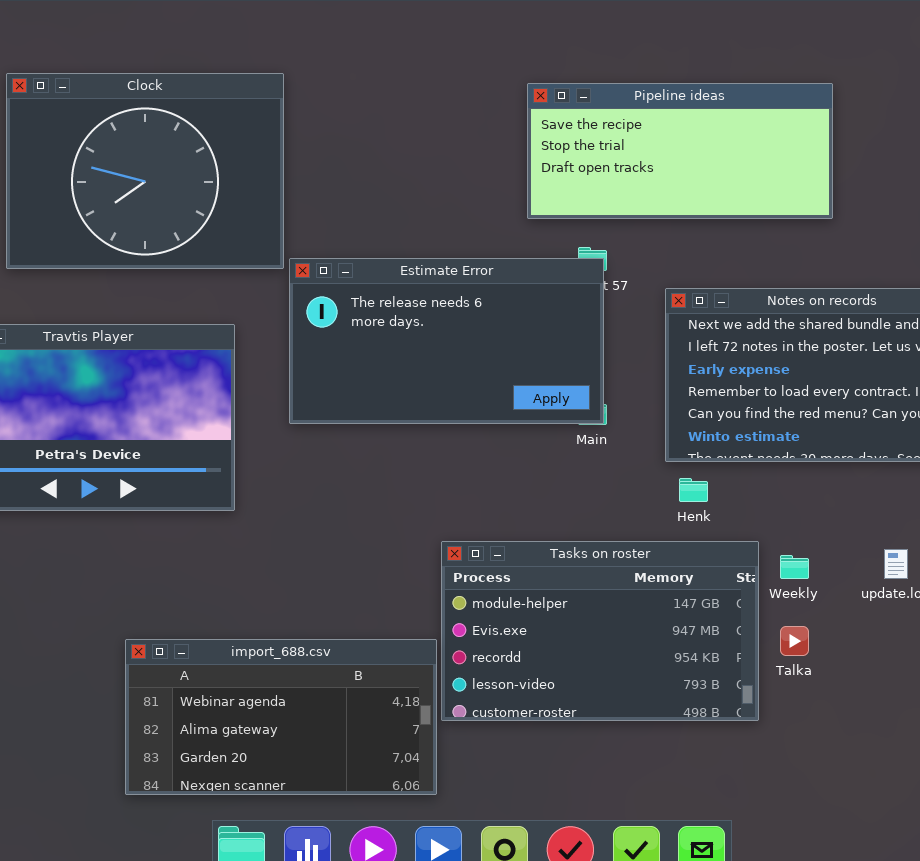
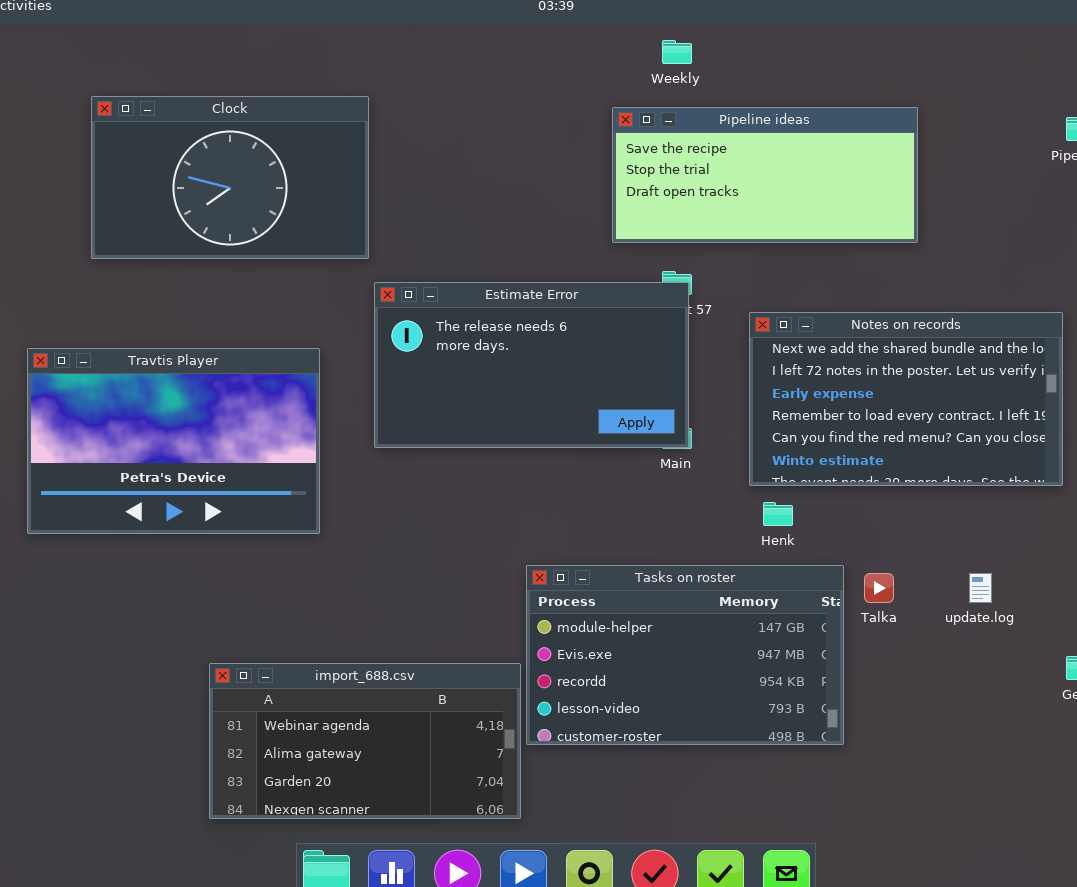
Clock: [6,73,284,269] -> [91,96,369,259], resized
Weekly: [780,555,809,579] -> [662,40,692,64], moved
Talka: [780,626,809,656] -> [864,573,894,603], moved

